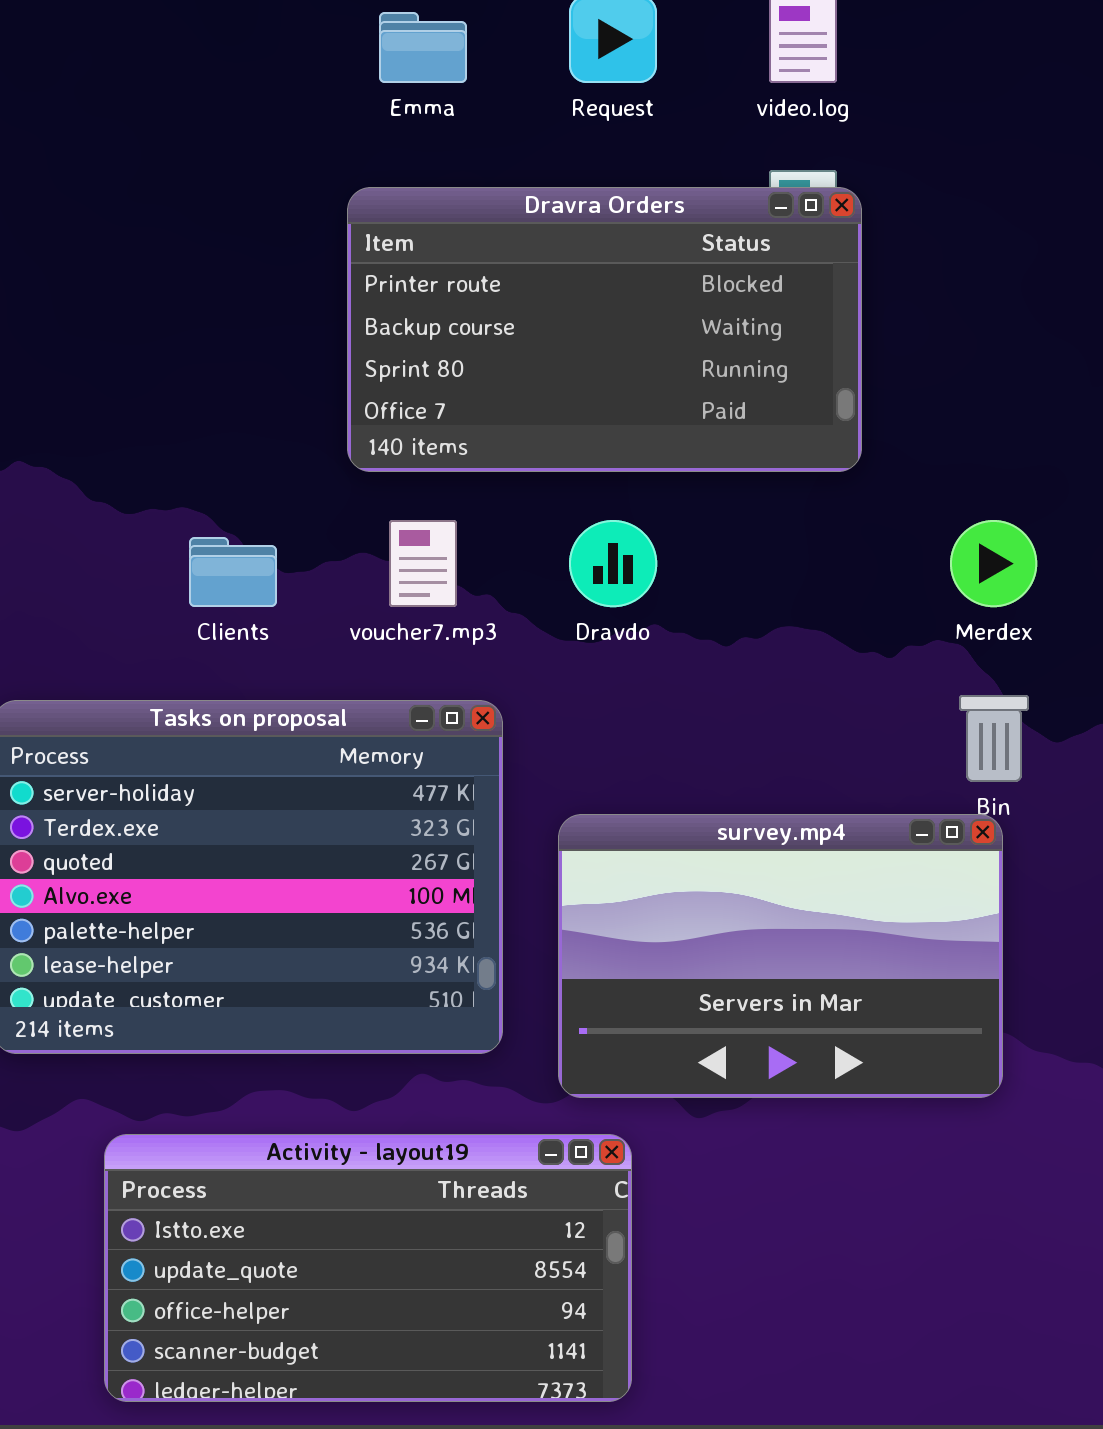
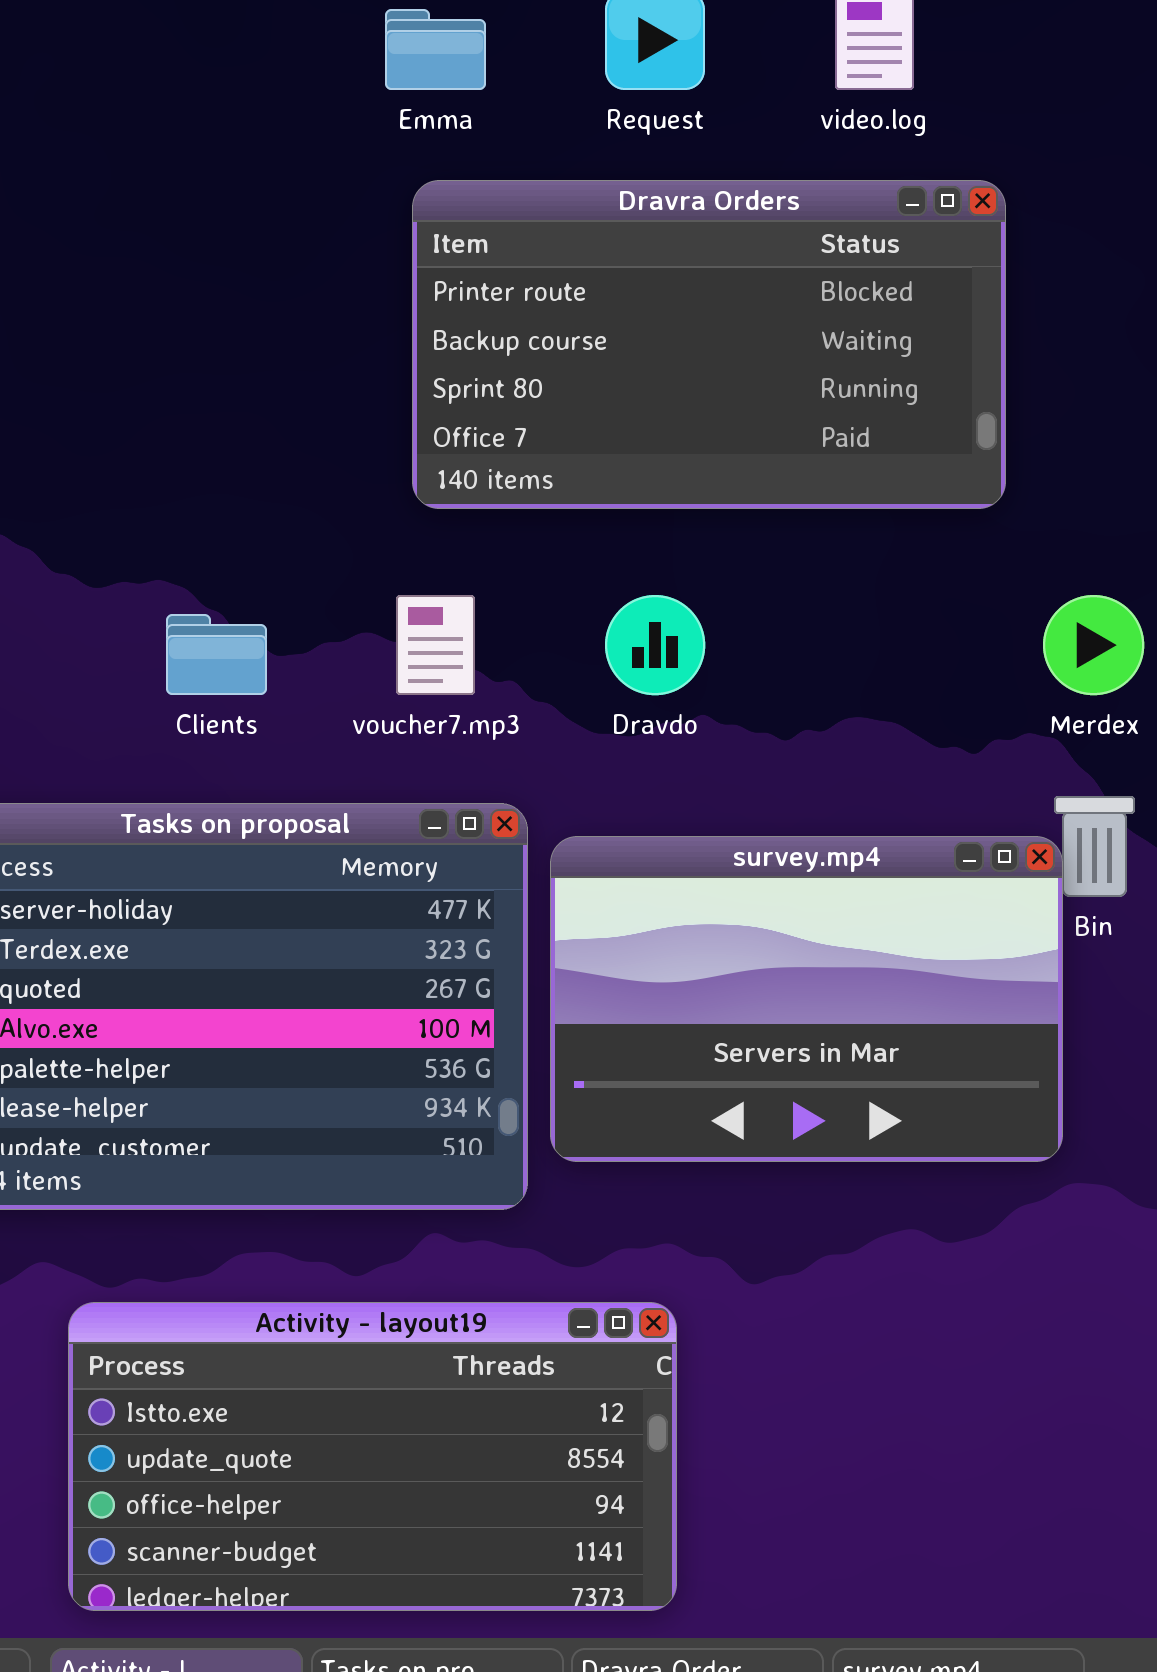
Dravra Orders: [347,187,862,472] -> [412,180,1006,509], moved
survey.mp4: [558,814,1003,1098] -> [550,836,1063,1162], moved

